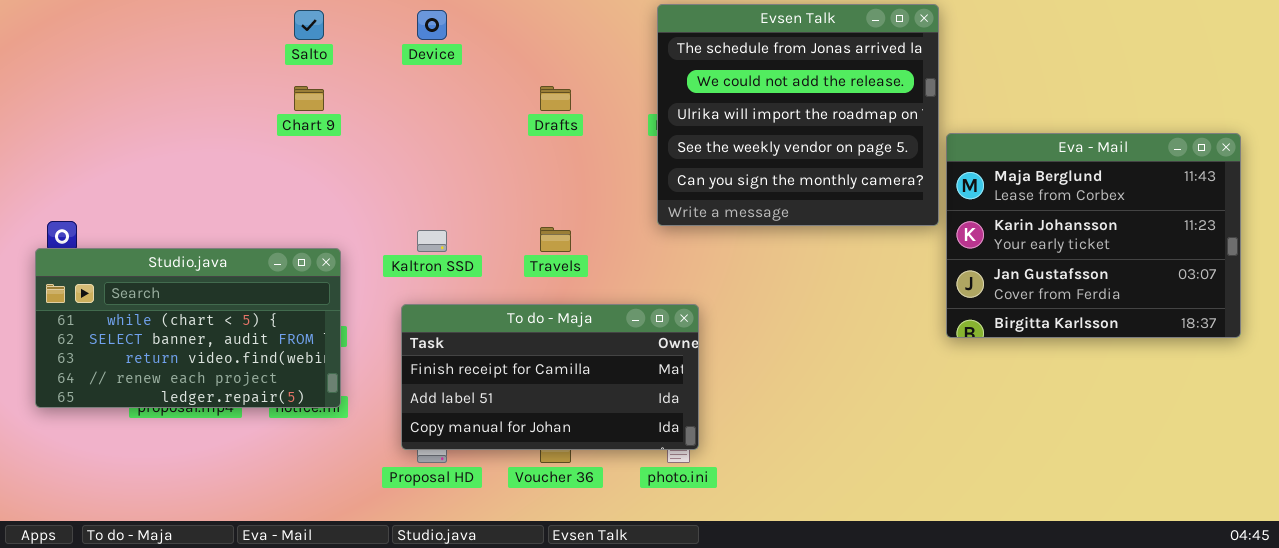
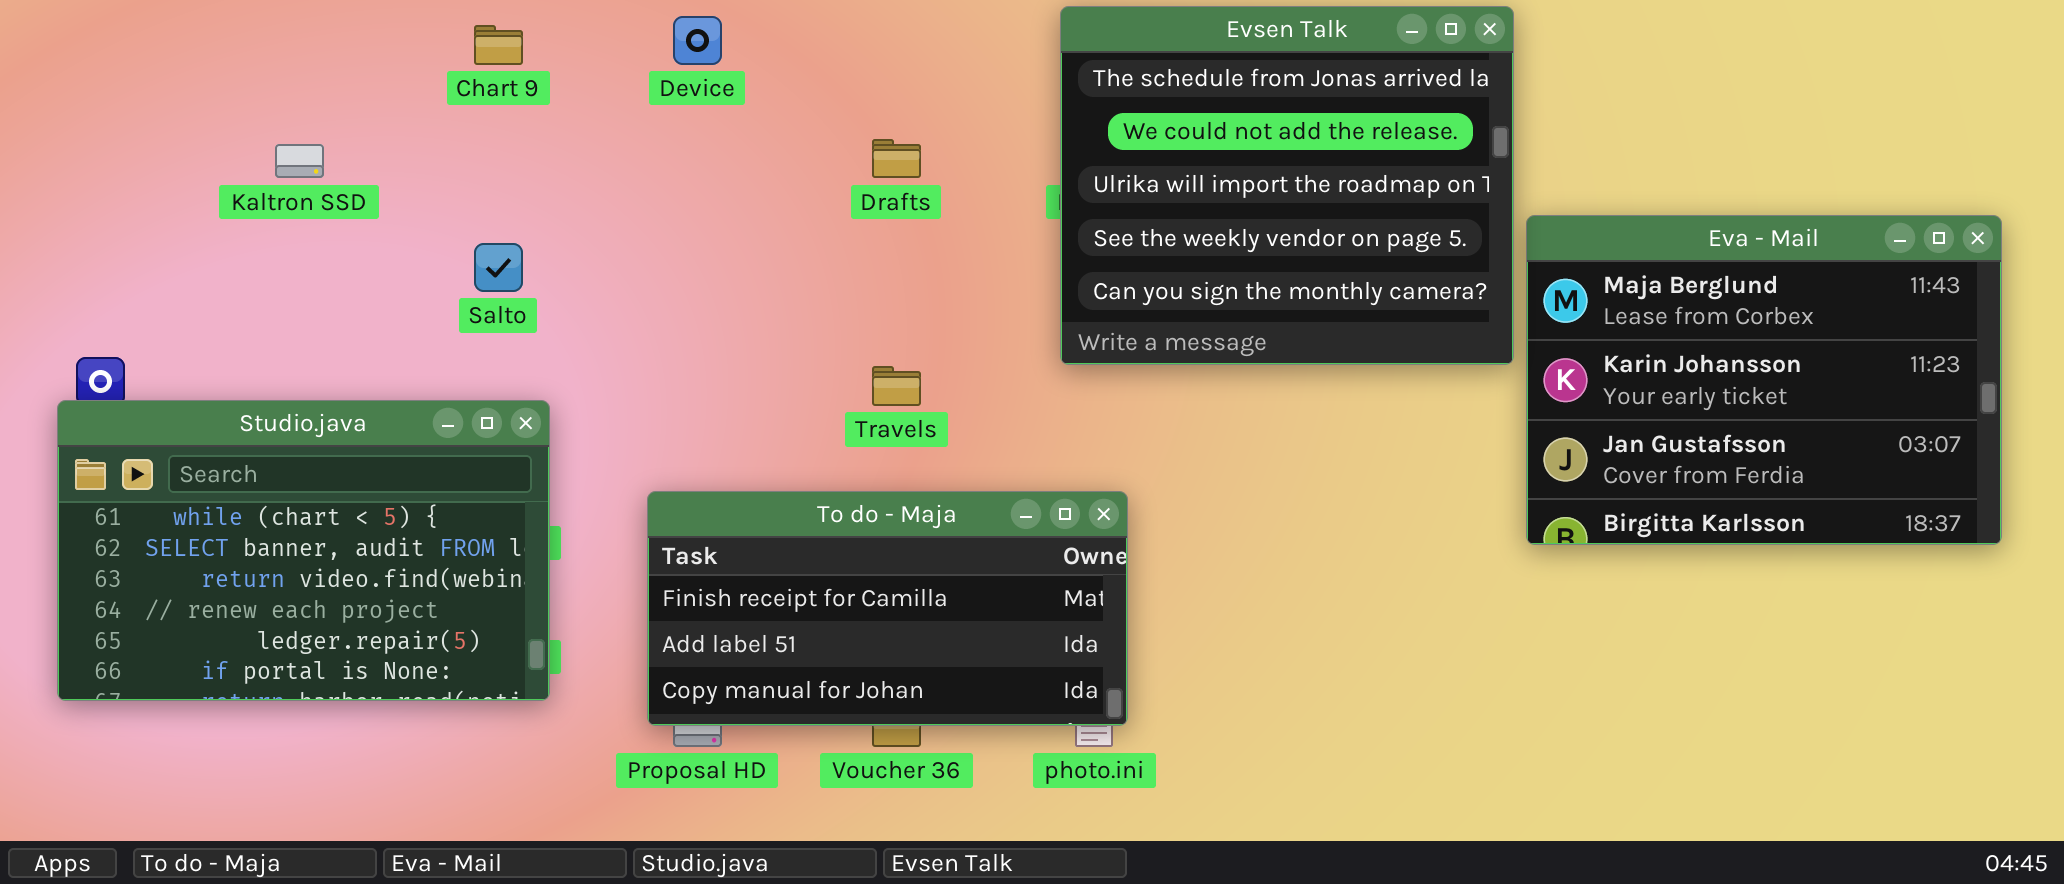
Salto: [294,10,324,40] -> [474,243,523,292], moved
Chart 9: [294,86,324,111] -> [474,25,523,65], moved
Kaltron SSD: [417,230,447,252] -> [275,144,324,178], moved
Studio.java: [35,248,341,408] -> [57,400,550,701], resized

